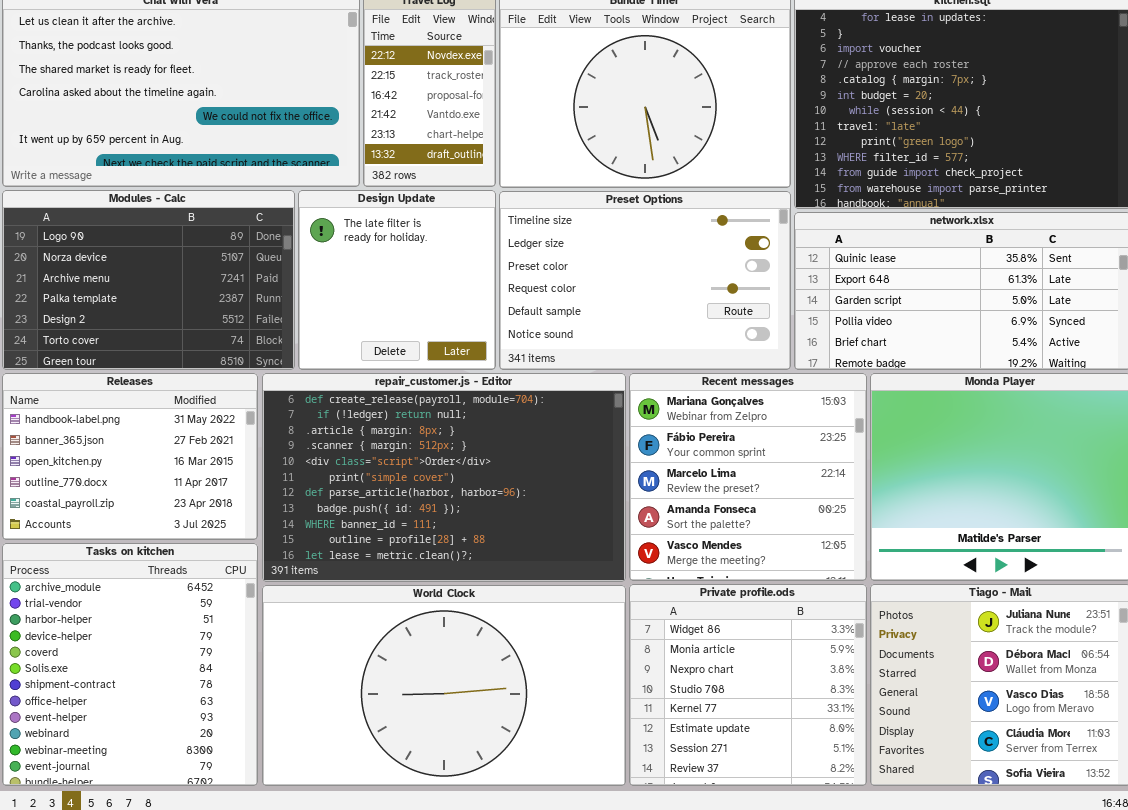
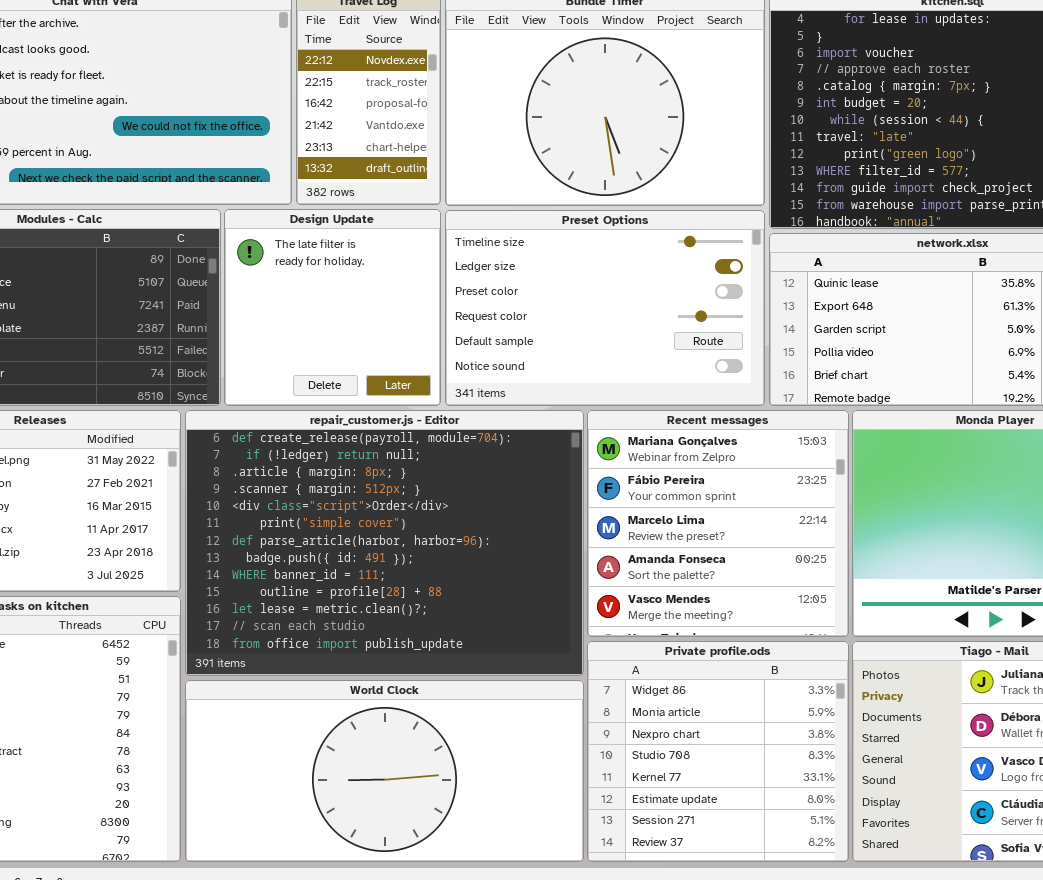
repair_customer.js - Editor: [262,373,626,582] -> [185,410,584,676], resized
World Clock: [262,585,626,786] -> [185,680,584,862], resized

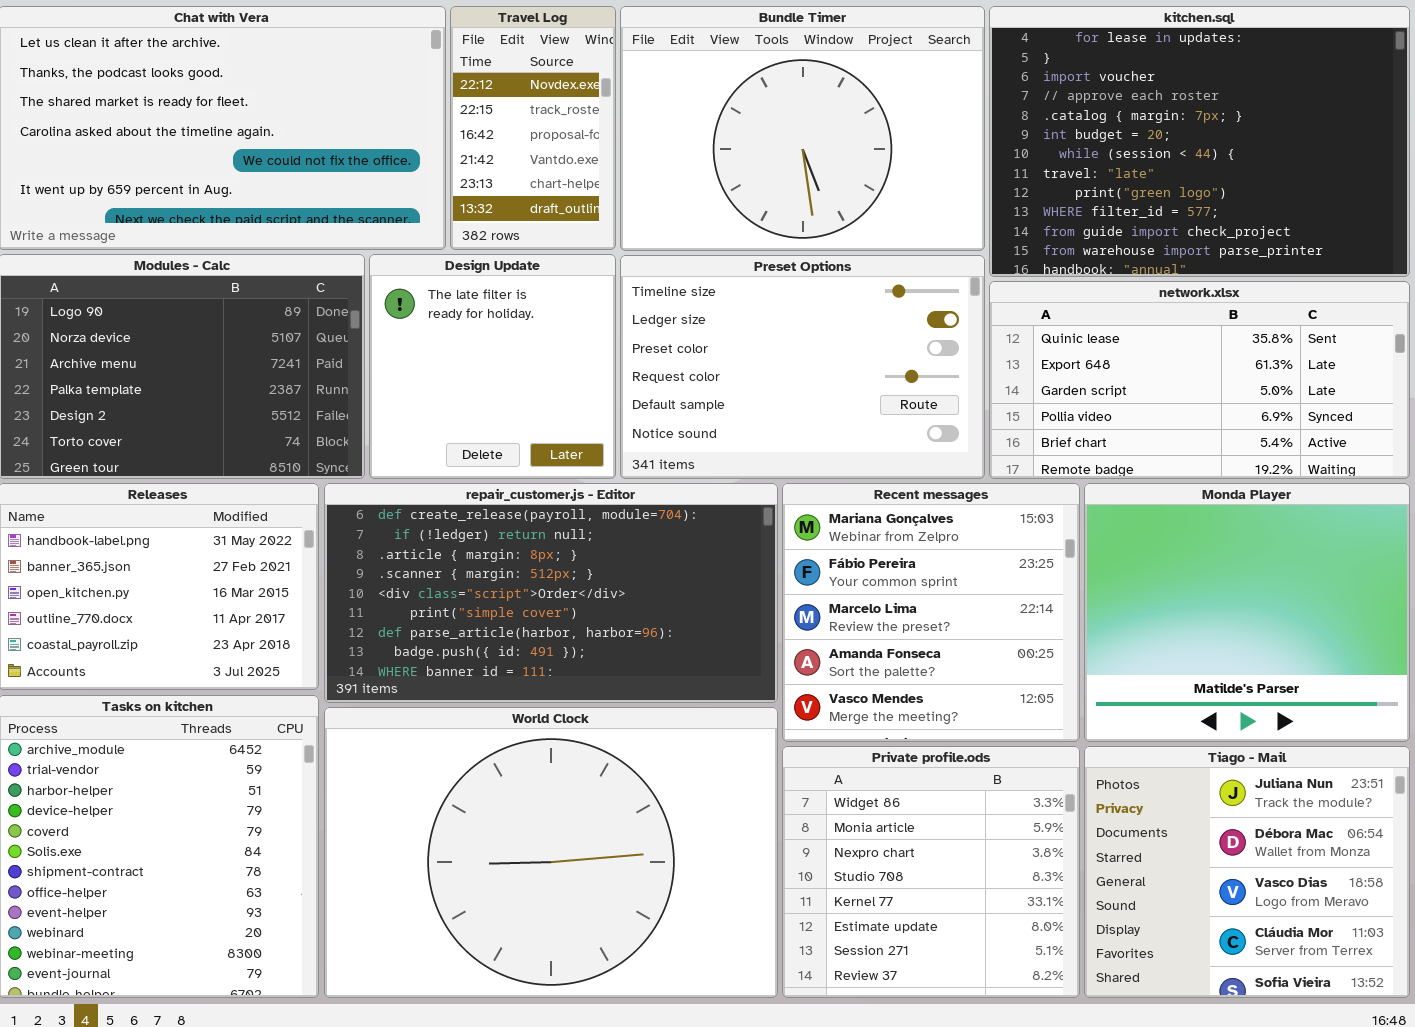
repair_customer.js - Editor: [185,410,584,676] -> [324,483,778,703], resized
World Clock: [185,680,584,862] -> [324,707,778,998], resized

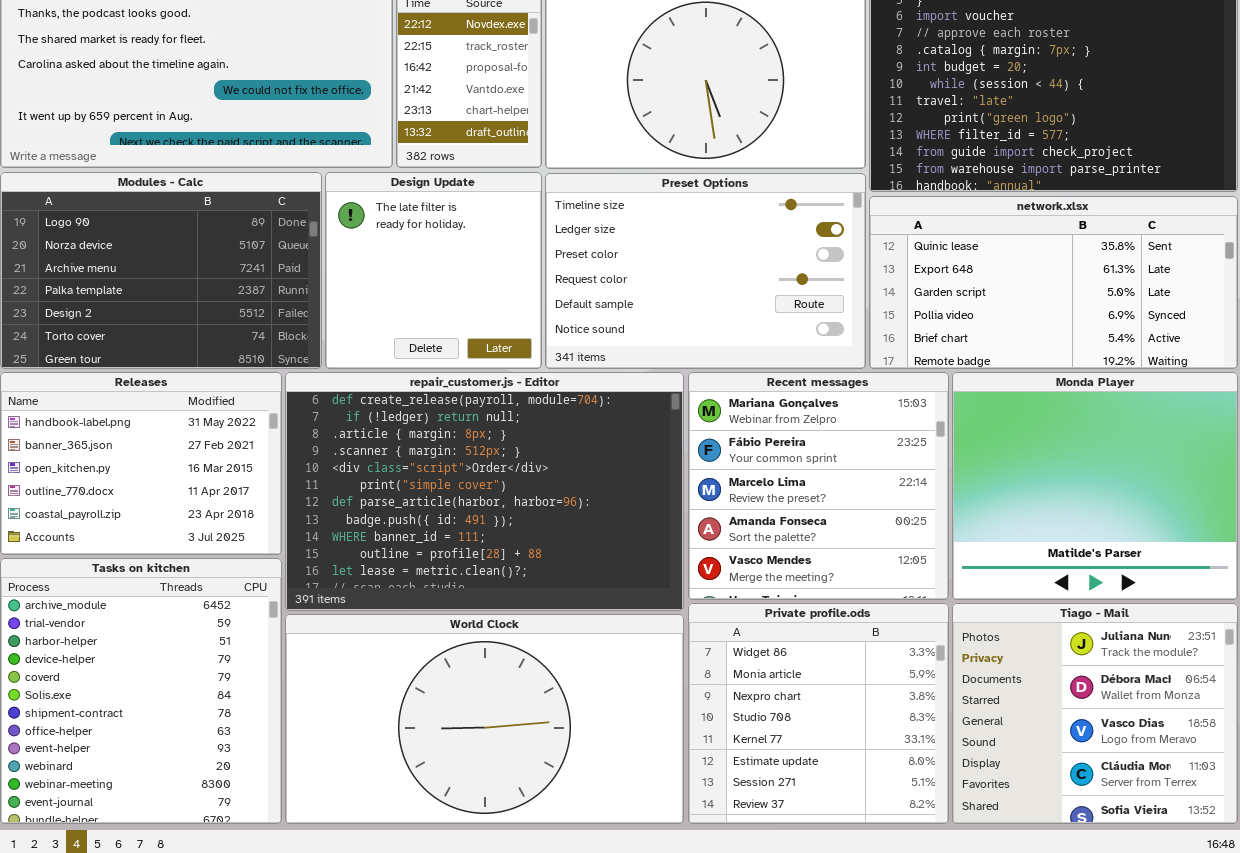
repair_customer.js - Editor: [324,483,778,703] -> [285,372,684,611], resized
World Clock: [324,707,778,998] -> [285,614,684,824], resized

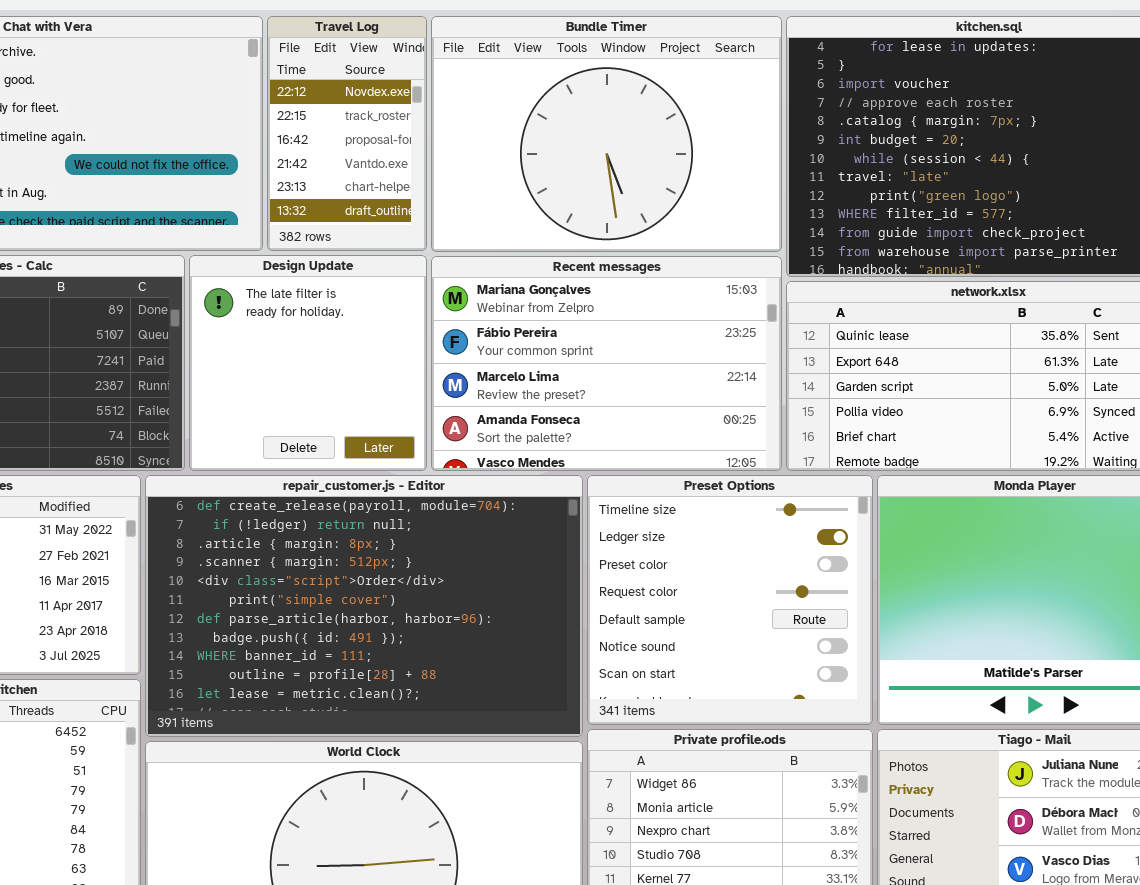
Preset Options: [545,173,866,369] -> [587,475,873,725], moved, resized
Recent messages: [688,372,949,600] -> [431,256,782,471], moved, resized

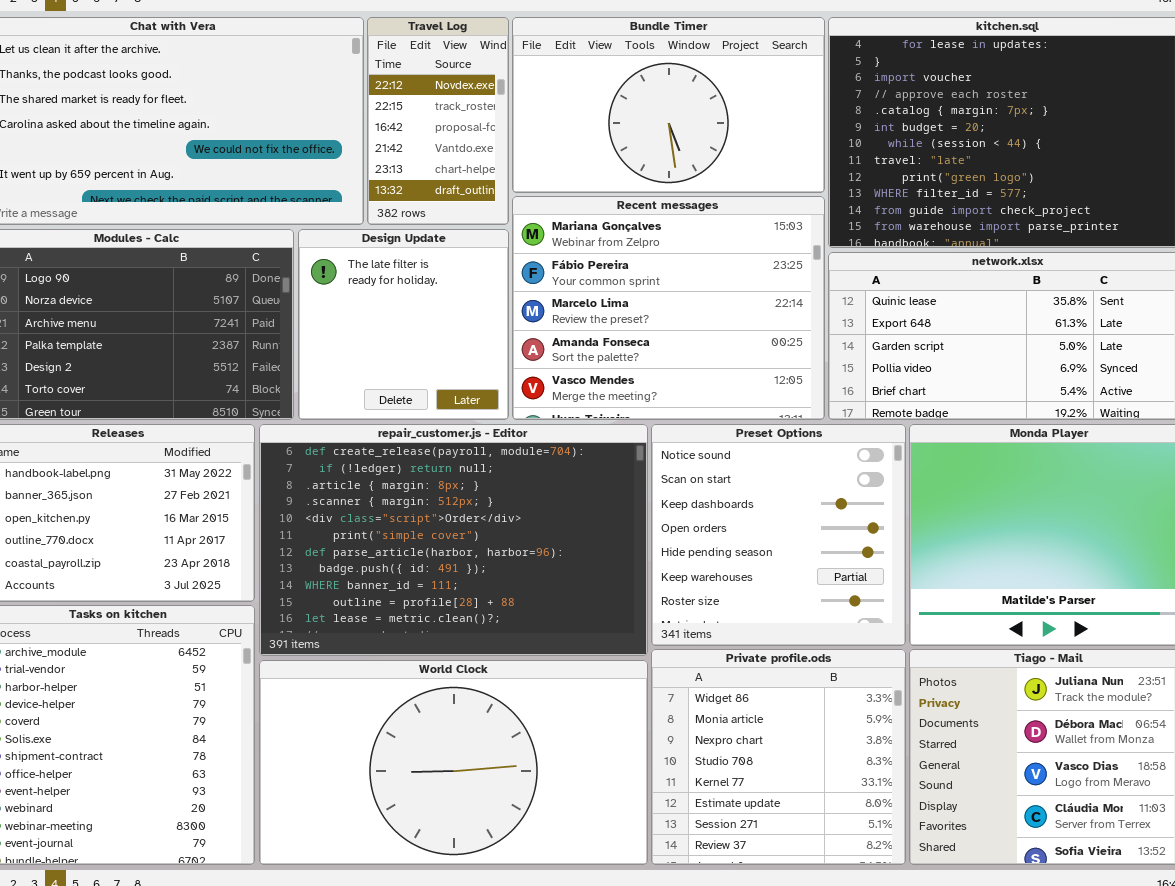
Bundle Timer: [431,16,782,252] -> [512,17,825,193], resized
Recent messages: [431,256,782,471] -> [512,196,825,420], resized
Preset Options: [587,475,873,725] -> [651,424,906,646], scrolled down 5 rows

